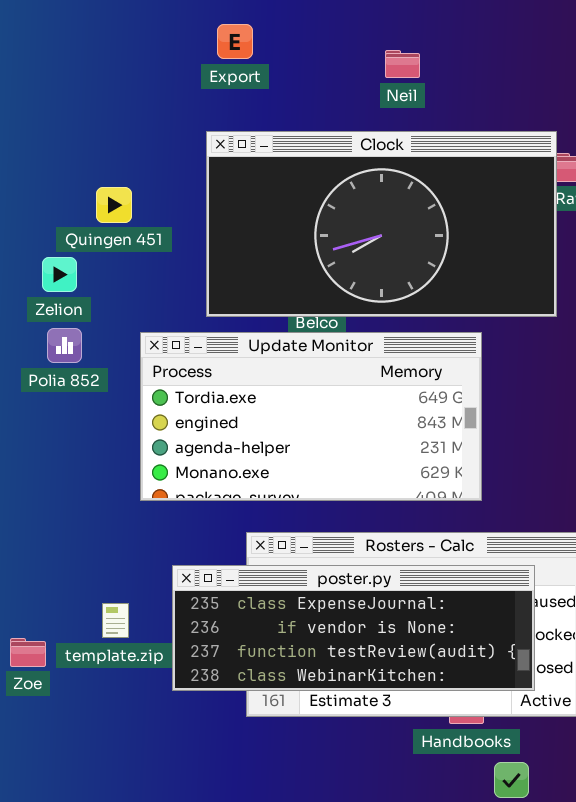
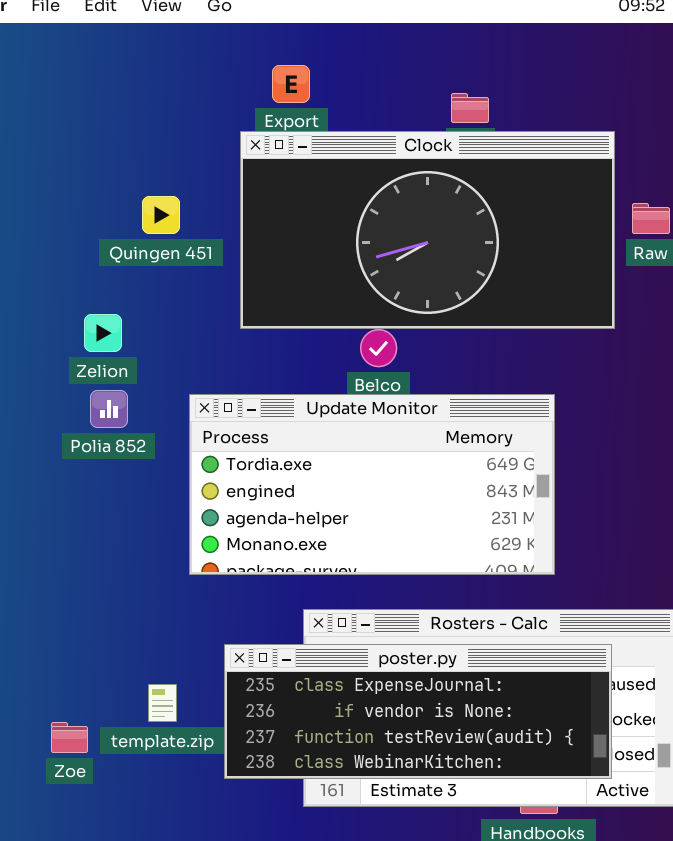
Clock: [206,131,557,317] -> [240,131,615,329], moved
Quingen 451: [96,187,132,223] -> [142,196,180,234], moved

